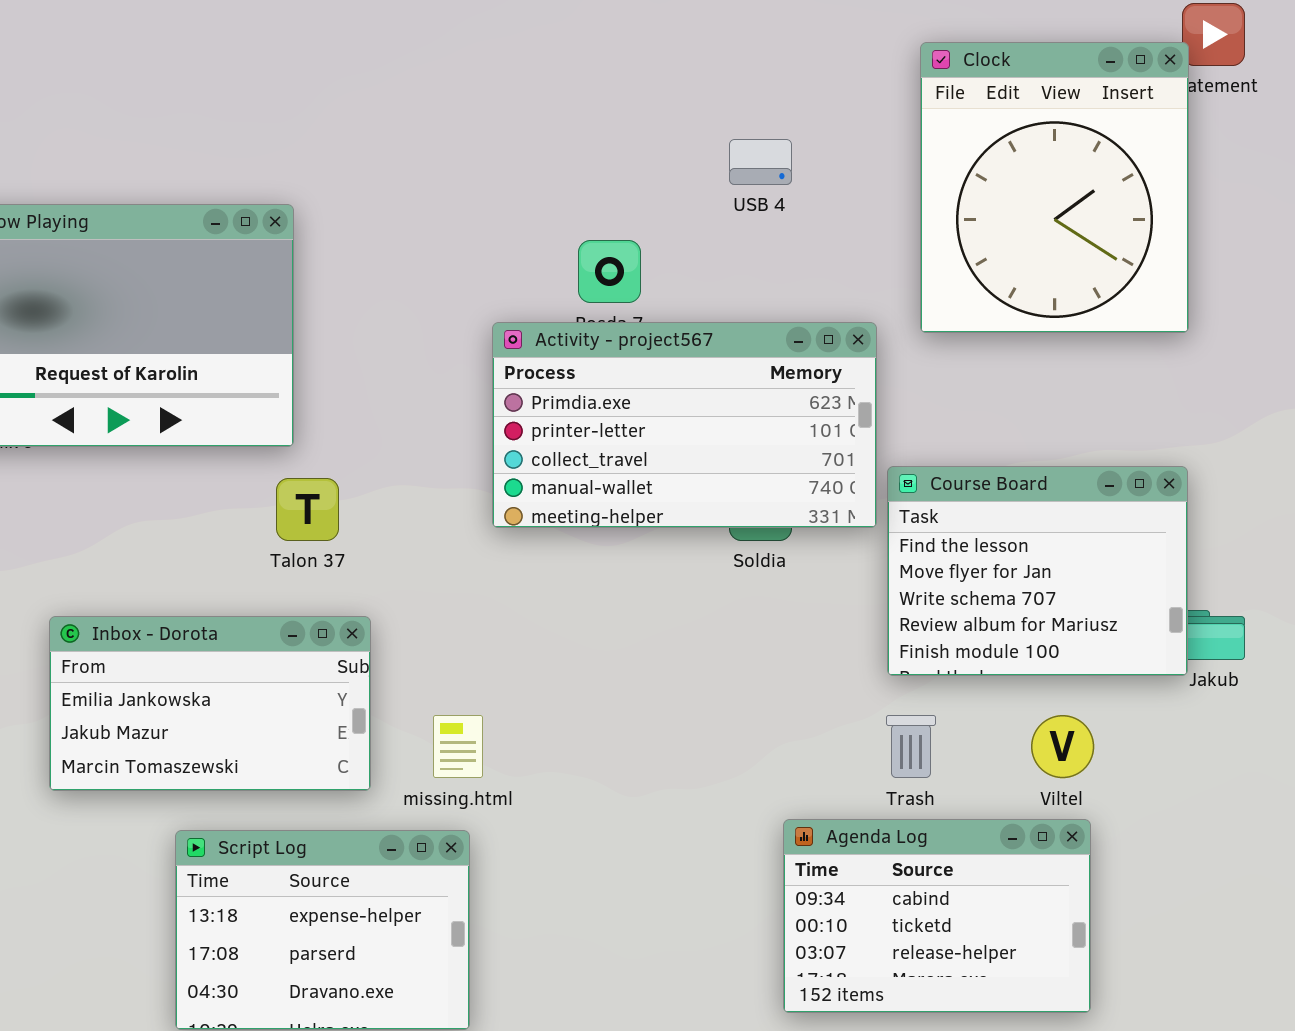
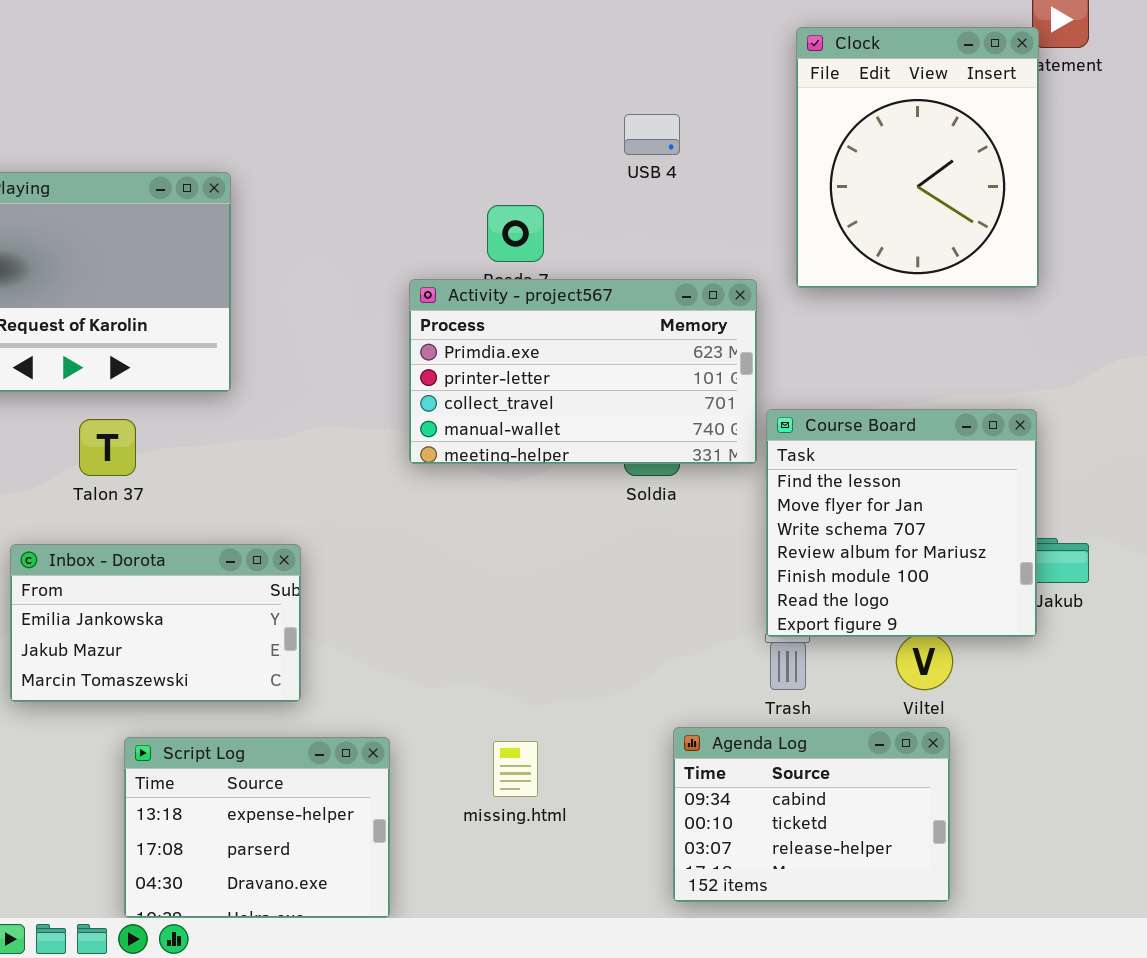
Course Board: [887,466,1188,676] -> [766,409,1037,637], resized
Talon 37: [276,478,339,541] -> [79,419,136,476], moved
missing.html: [433,715,483,778] -> [493,741,538,797], moved

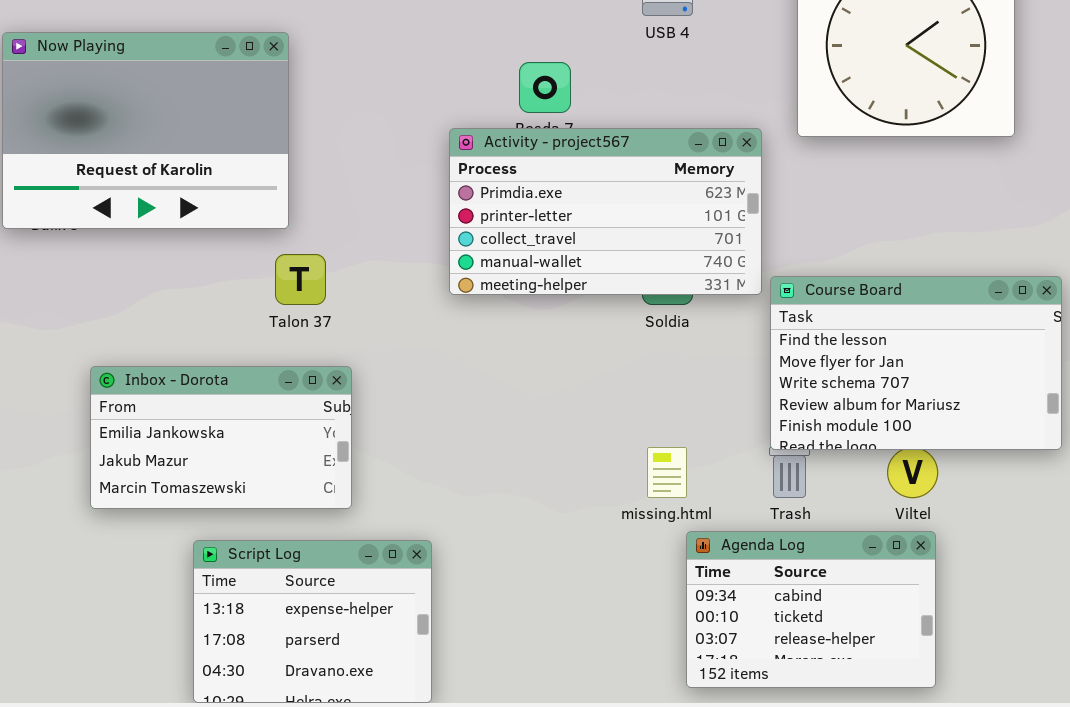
Course Board: [766,409,1037,637] -> [770,276,1062,450], resized
Talon 37: [79,419,136,476] -> [275,254,326,305], moved
missing.html: [493,741,538,797] -> [647,447,687,498], moved

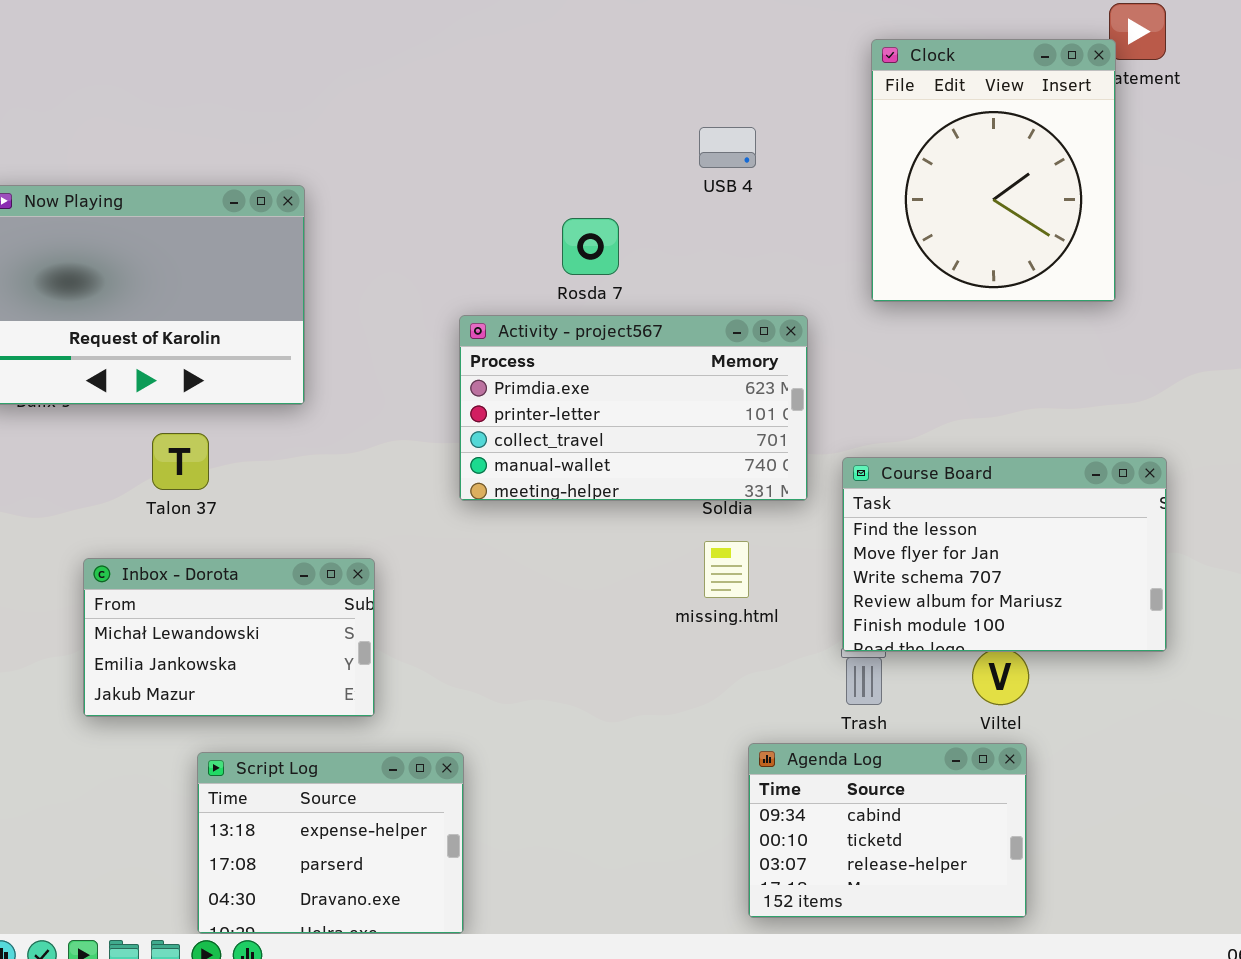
Activity - project567: [449,128,762,295] -> [459,315,808,501], moved
Talon 37: [275,254,326,305] -> [152,433,209,490], moved
Inbox - Dorota: [90,366,352,509] -> [83,558,375,717], scrolled up 1 row
missing.html: [647,447,687,498] -> [704,541,749,598], moved

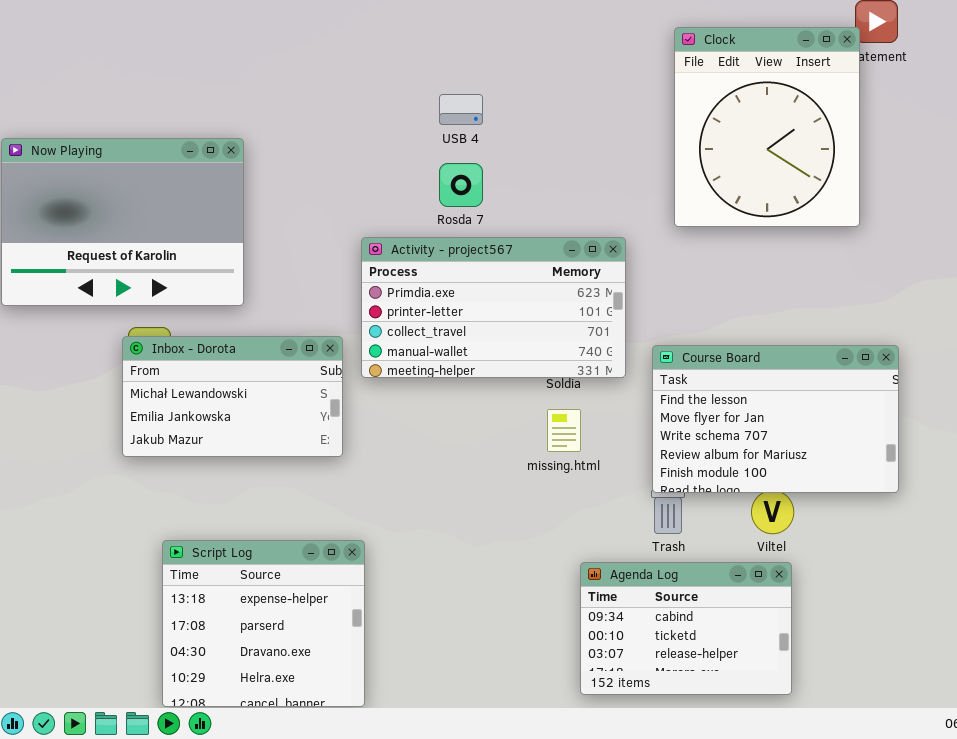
USB 4: [699,127,756,168] -> [439,94,483,125], moved
Inbox - Dorota: [83,558,375,717] -> [122,336,343,457], moved
Script Log: [197,752,464,934] -> [162,540,365,707], resized

